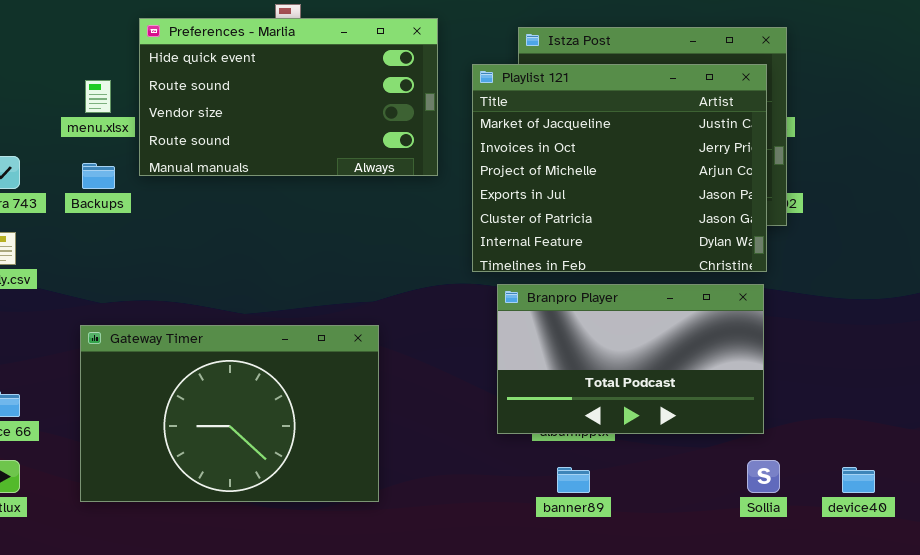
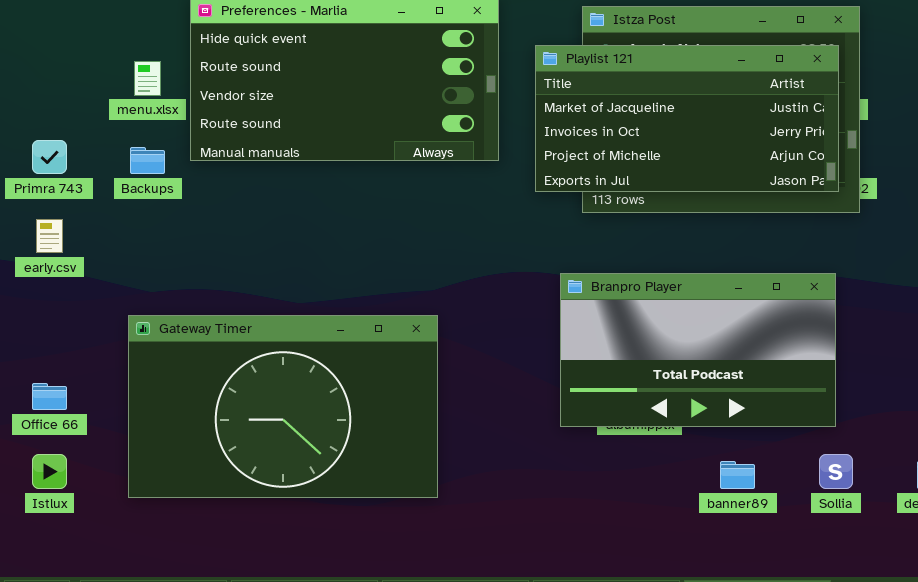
Playlist 121: [472,64,767,272] -> [535,45,839,192], resized
banner89: [557,467,590,493] -> [720,461,755,489], moved

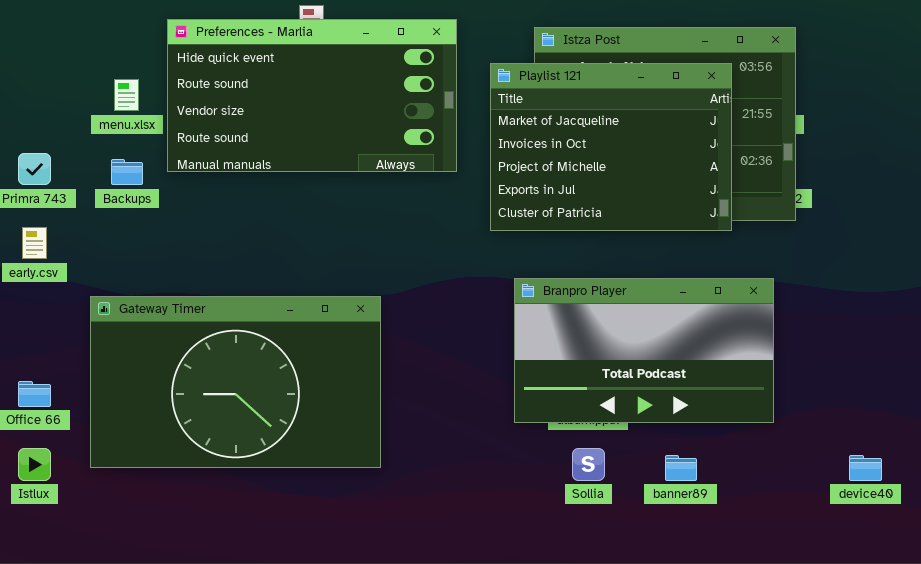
Playlist 121: [535,45,839,192] -> [490,63,732,231], resized
Gateway Timer: [128,315,438,498] -> [90,296,381,468], moved
Sollia: [819,454,853,489] -> [572,448,605,481], moved

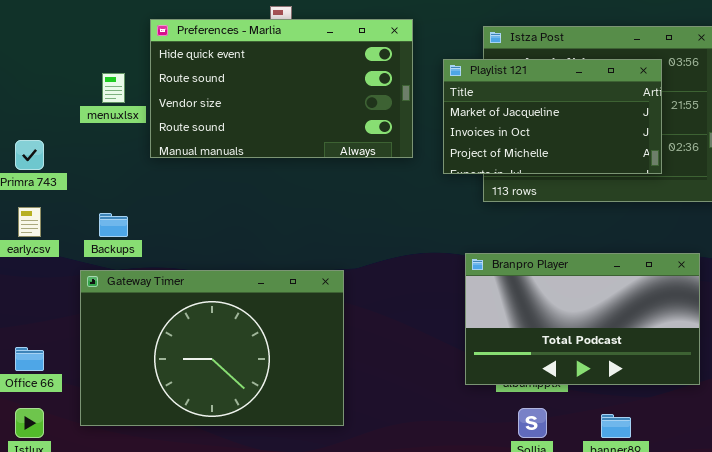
Playlist 121: [490,63,732,231] -> [443,59,662,174], resized
Backups: [111,159,143,185] -> [99,213,128,237], moved

